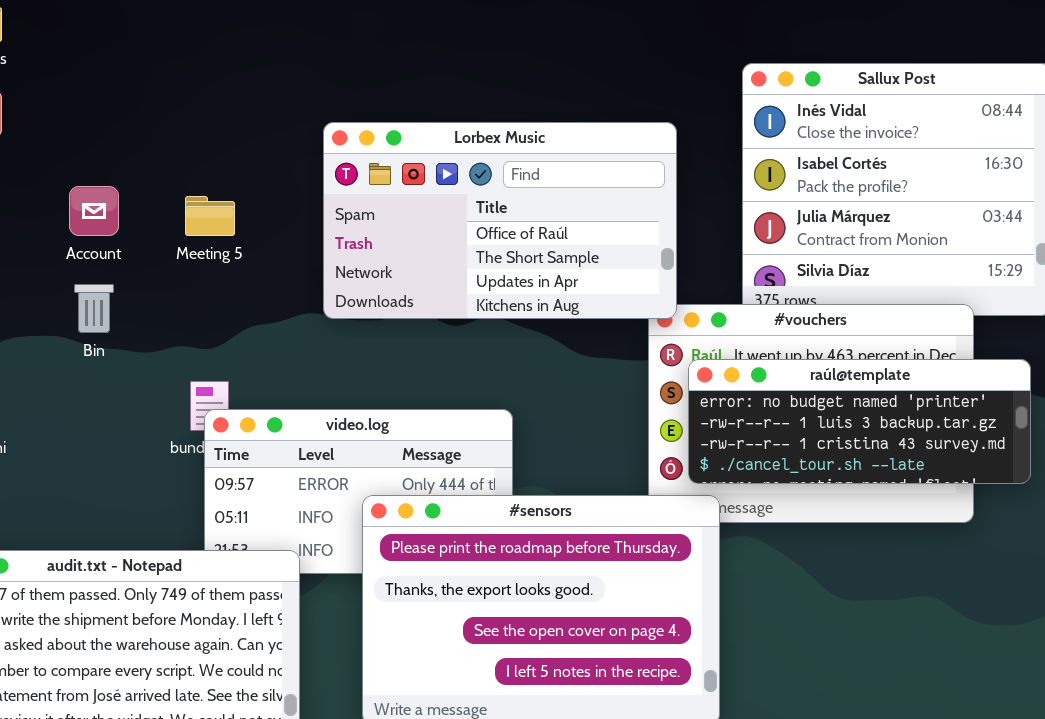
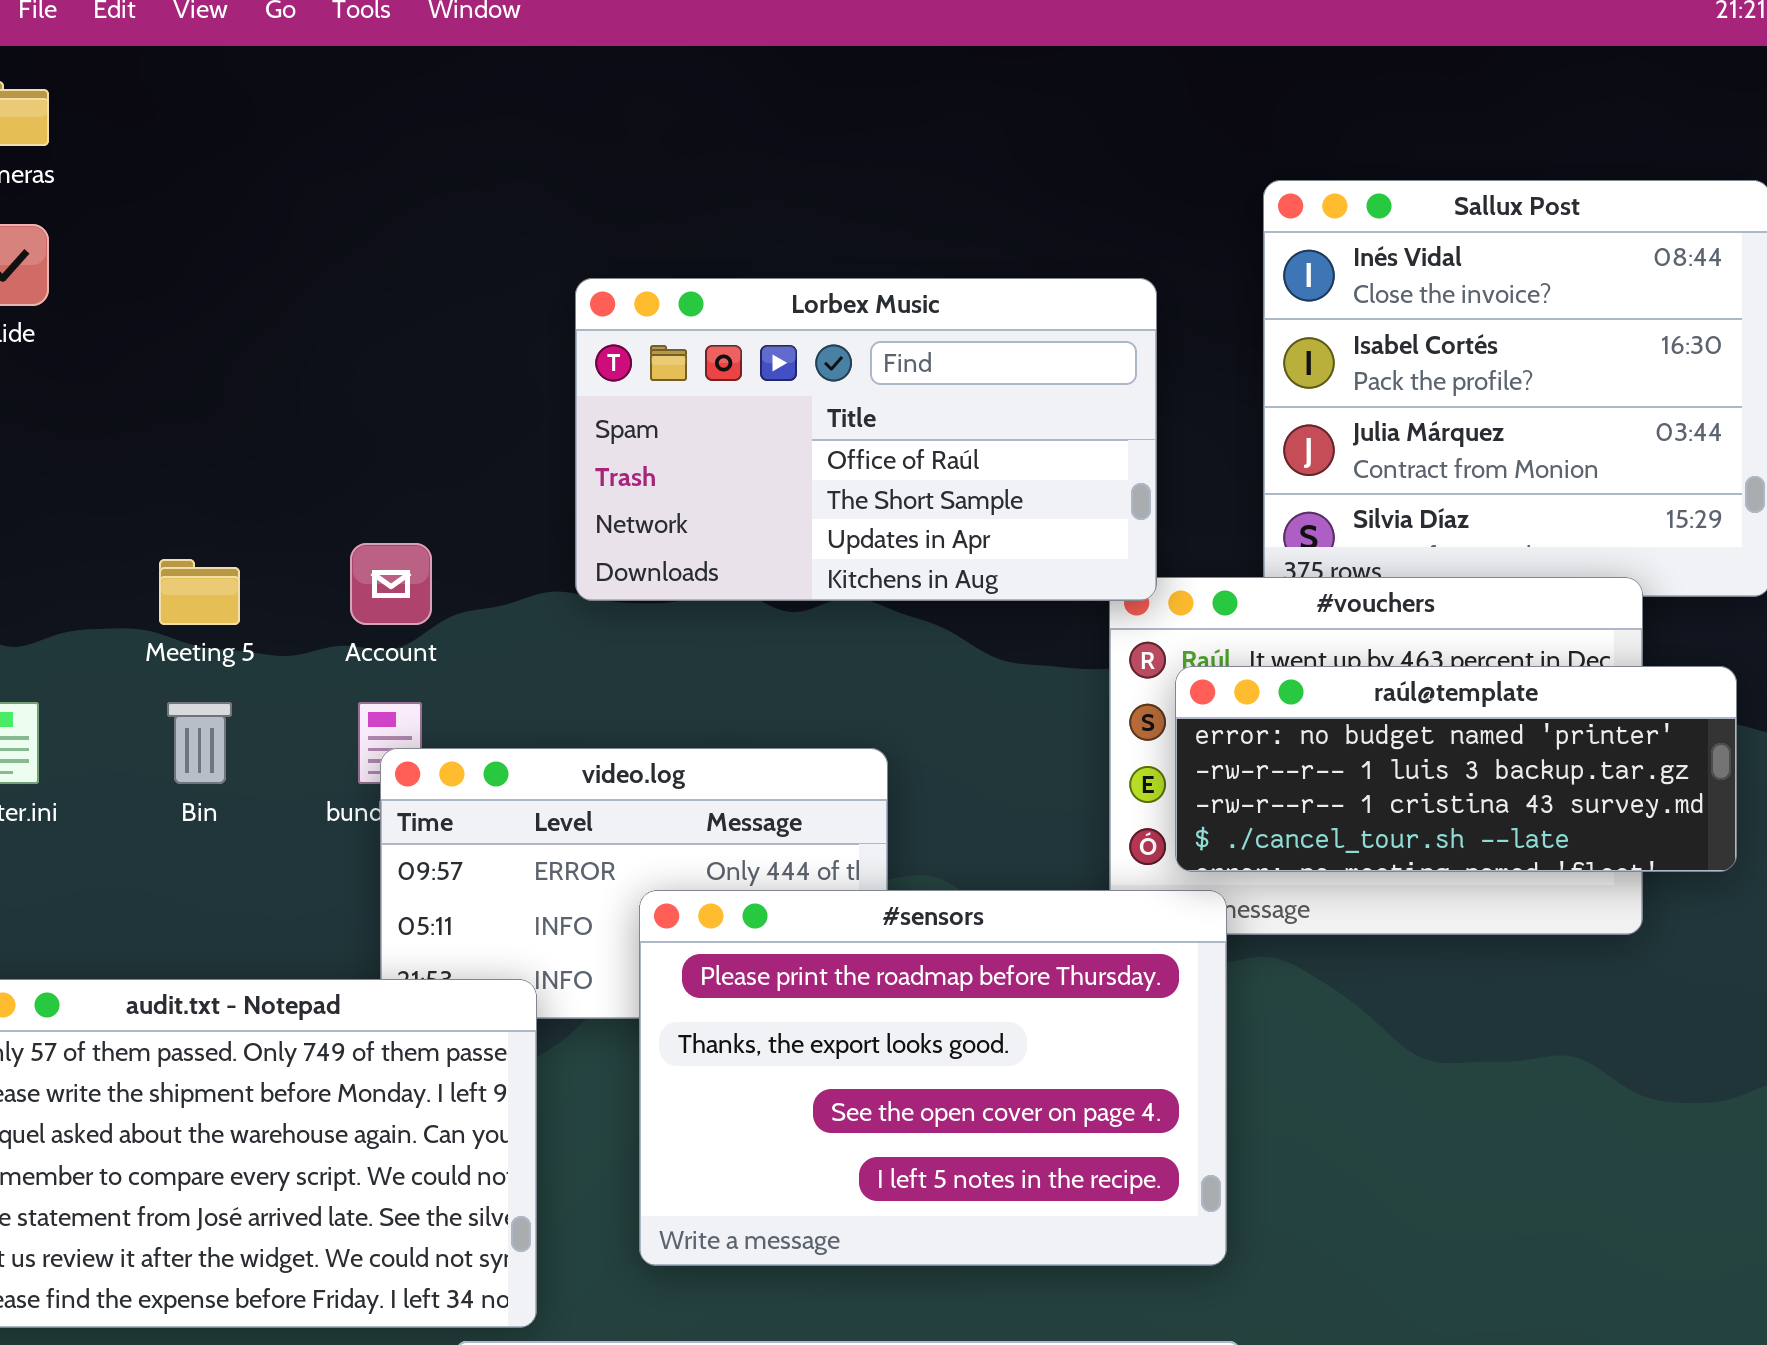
Account: [69,186,119,236] -> [350,543,432,625], moved
Meeting 5: [185,196,235,236] -> [159,559,240,625], moved
Bin: [74,284,114,333] -> [167,702,232,784], moved

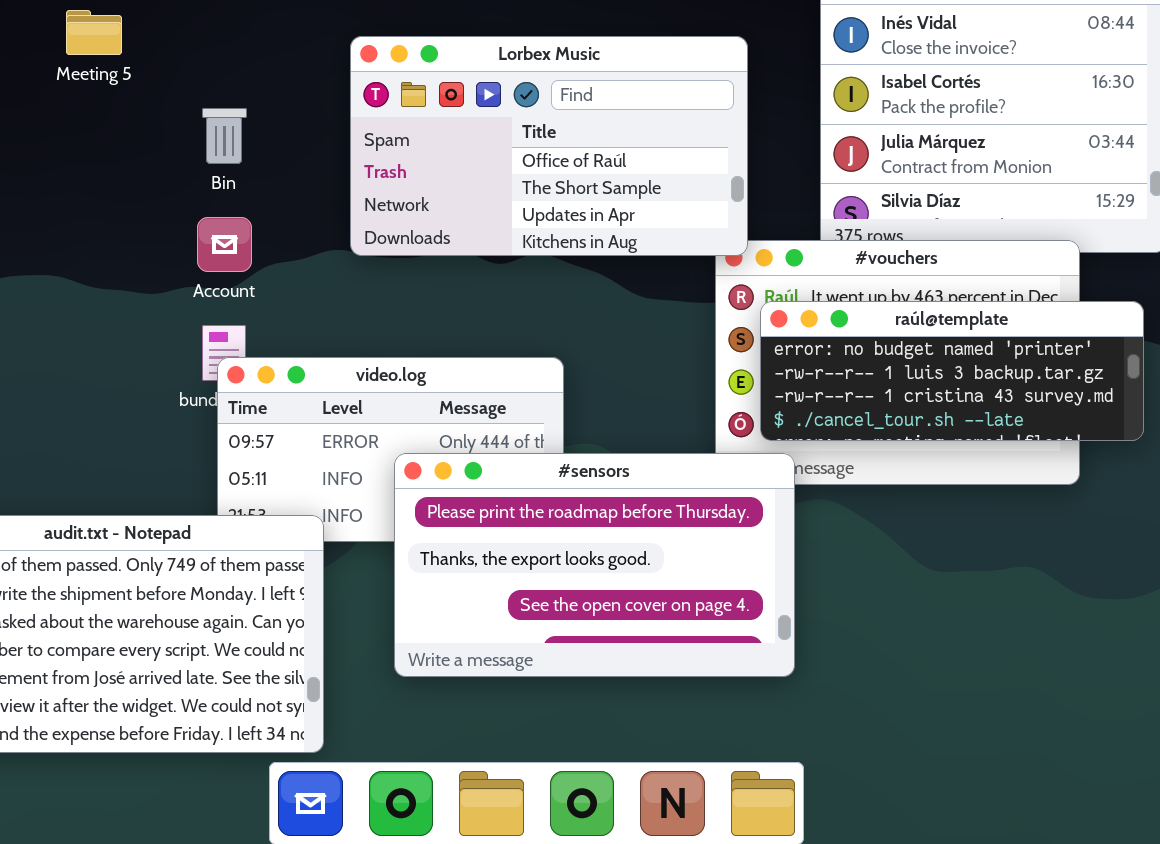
Meeting 5: [159,559,240,625] -> [66,10,122,55], moved
Bin: [167,702,232,784] -> [202,108,247,164], moved
#sensors: [639,890,1227,1266] -> [394,453,795,677], resized

